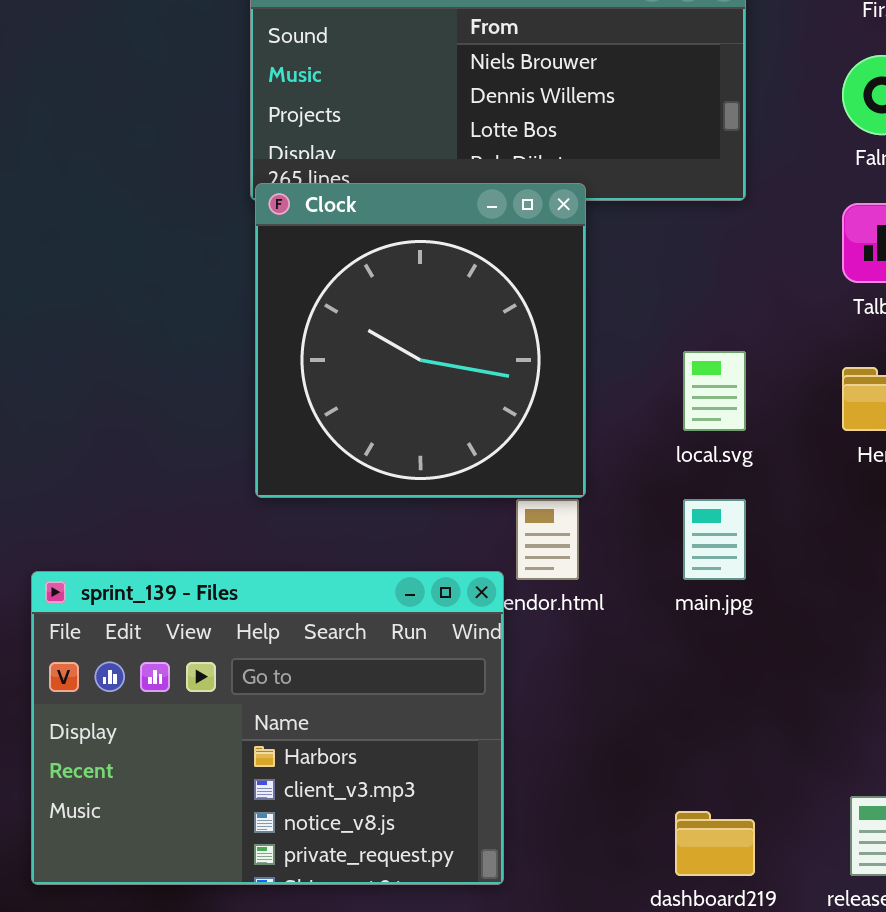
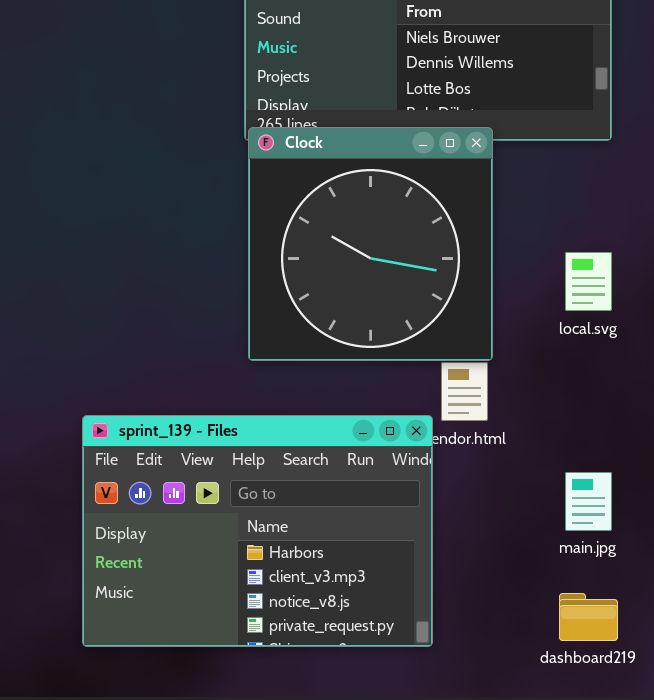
main.jpg: [683,499,746,580] -> [565,472,612,531], moved

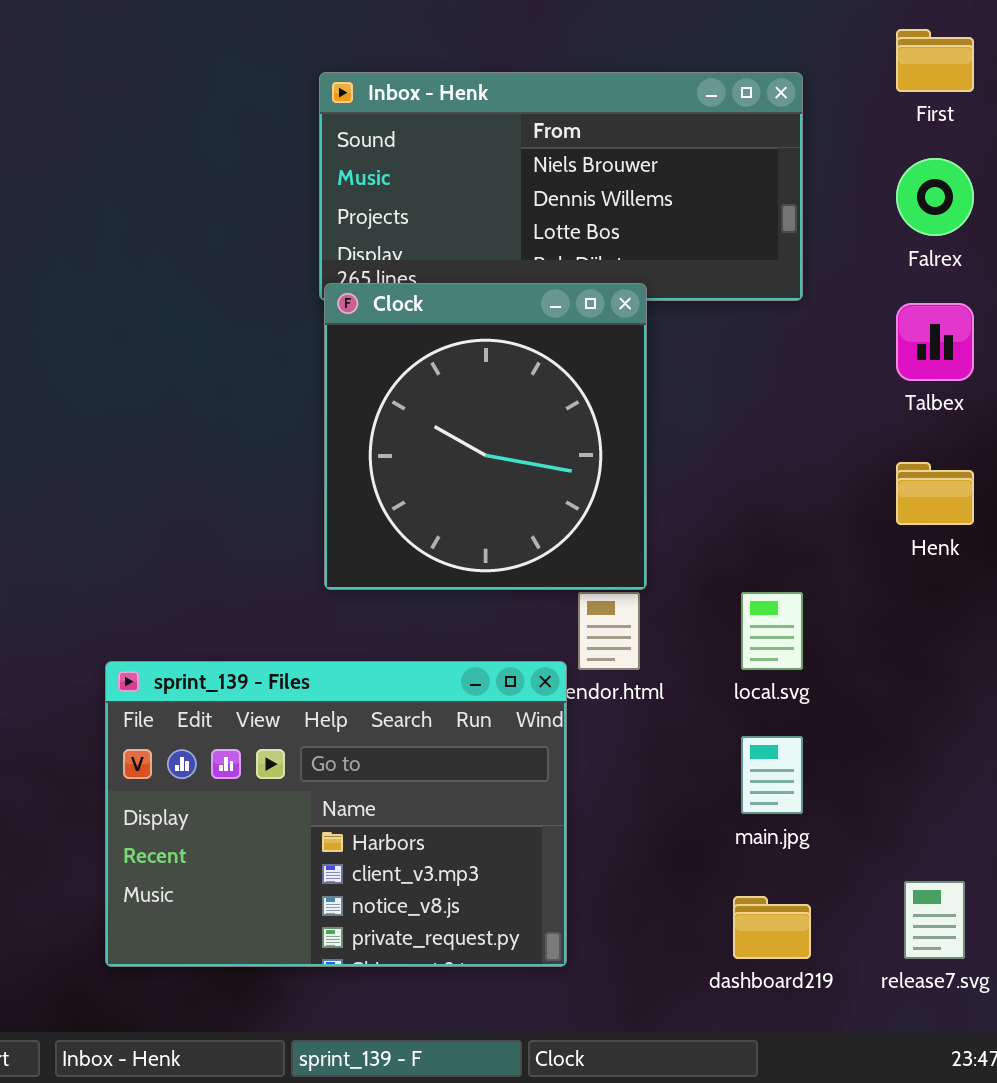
local.svg: [565,252,612,311] -> [741,592,803,670], moved

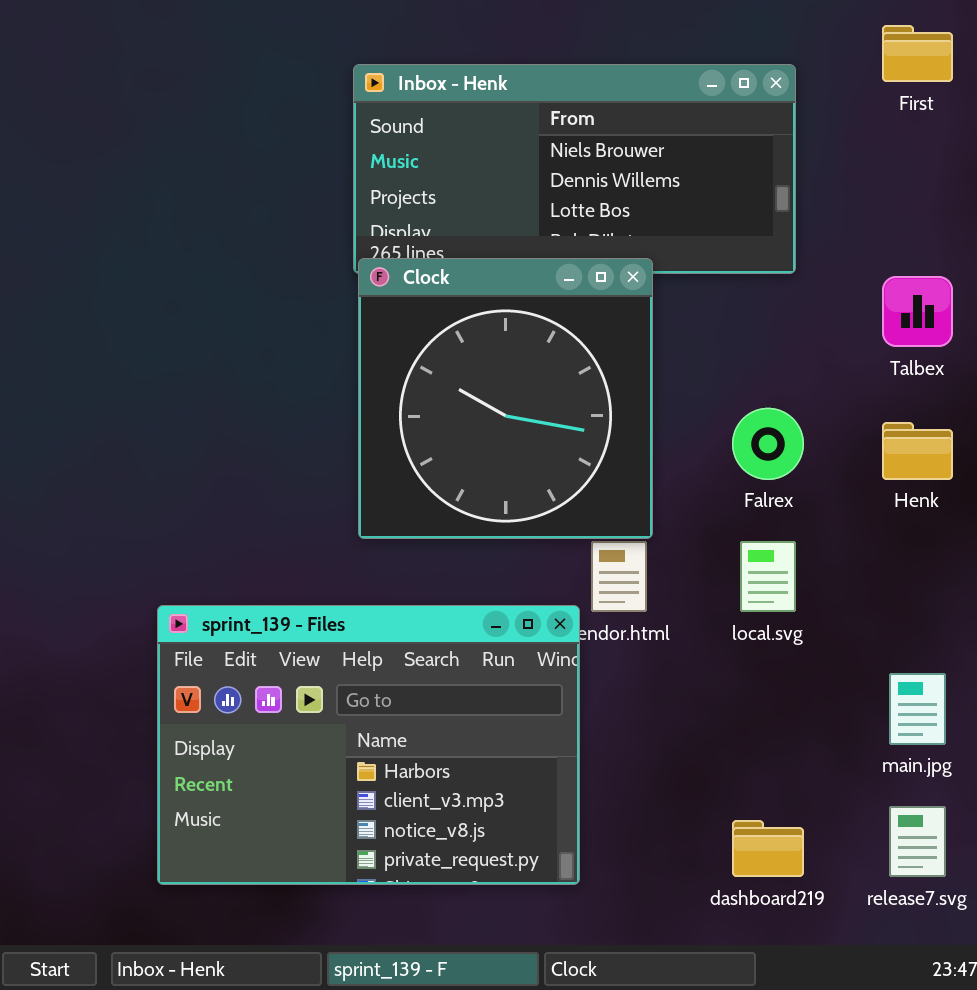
Falrex: [896,158,974,236] -> [732,408,804,480], moved
main.jpg: [741,736,803,814] -> [889,673,946,745], moved

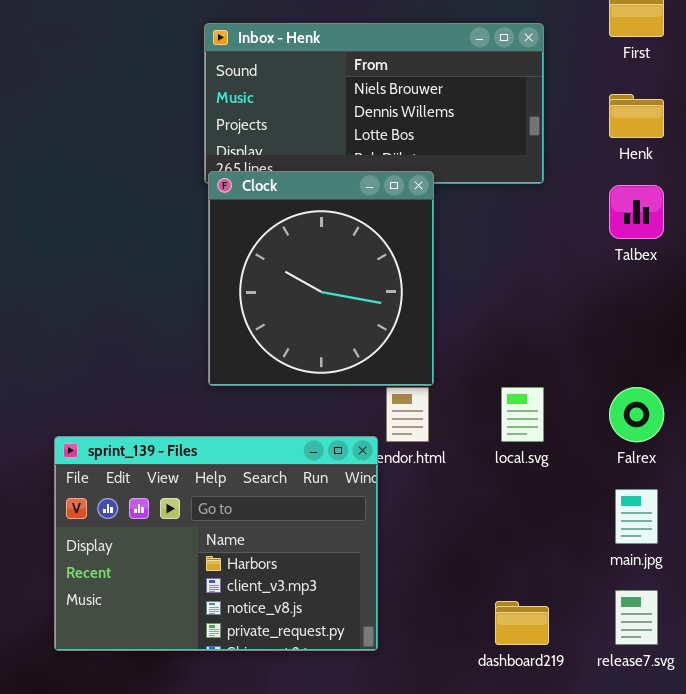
Falrex: [732,408,804,480] -> [609,387,664,442], moved
Henk: [882,422,953,480] -> [609,94,664,138], moved

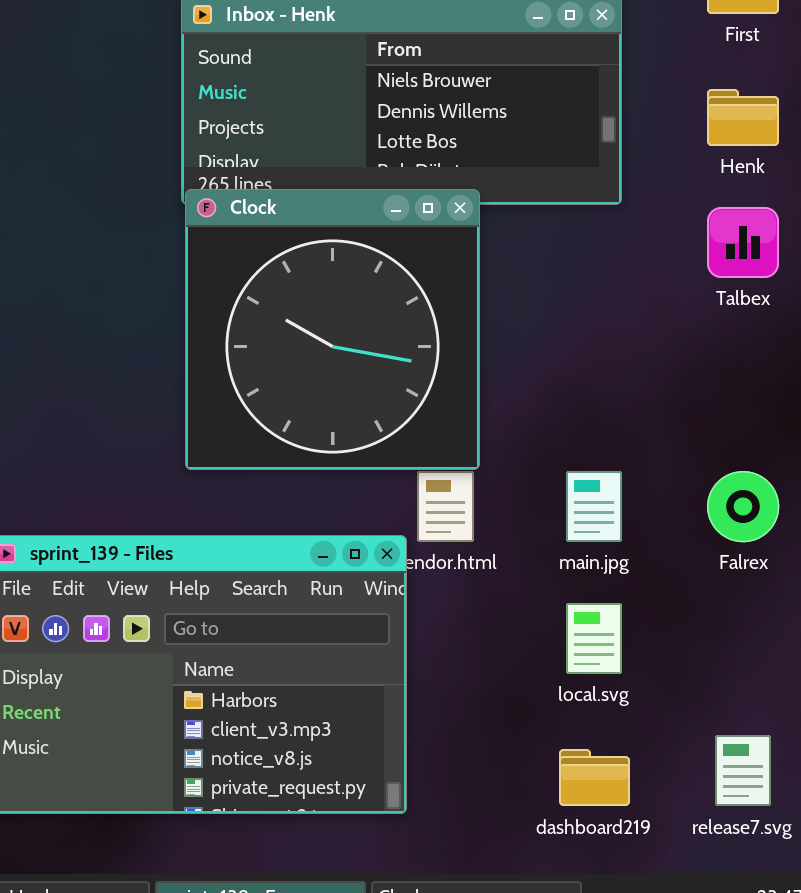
local.svg: [501,387,544,442] -> [566,603,622,674], moved
main.jpg: [615,489,658,544] -> [566,471,622,542], moved

